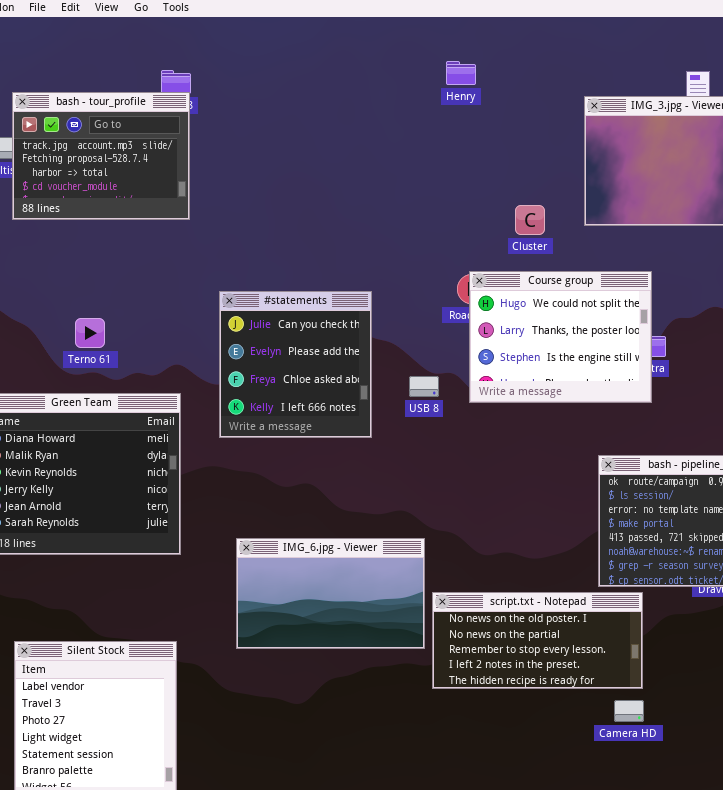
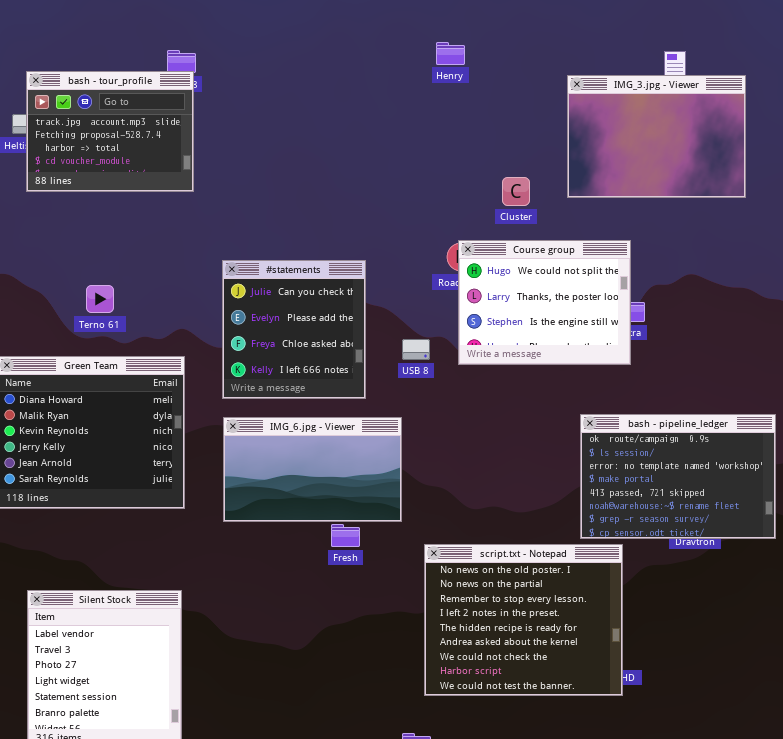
IMG_6.jpg - Viewer: [236,538,425,649] -> [223,417,402,522], moved
script.txt - Notepad: [432,592,643,689] -> [424,544,623,696], resized

